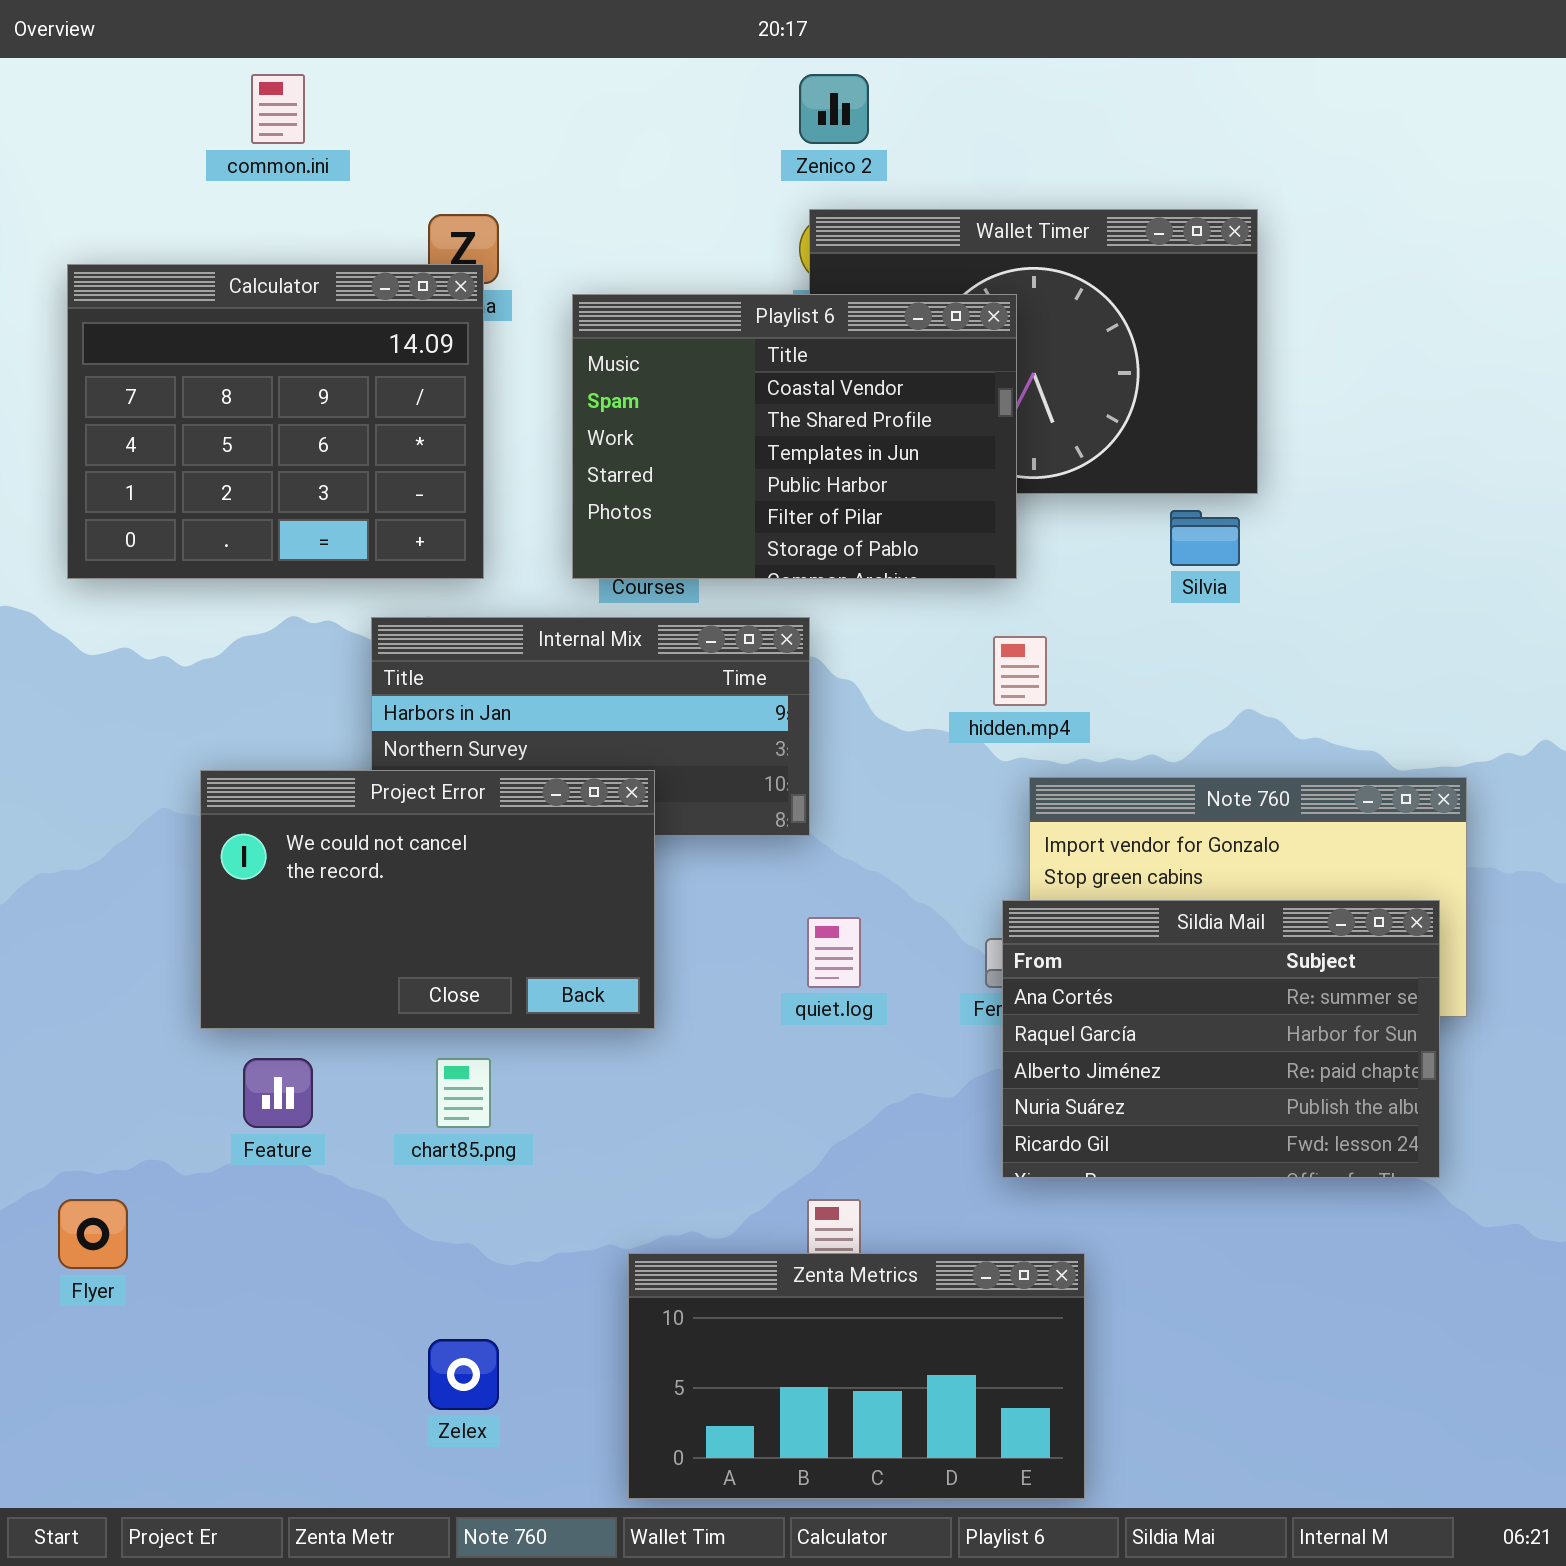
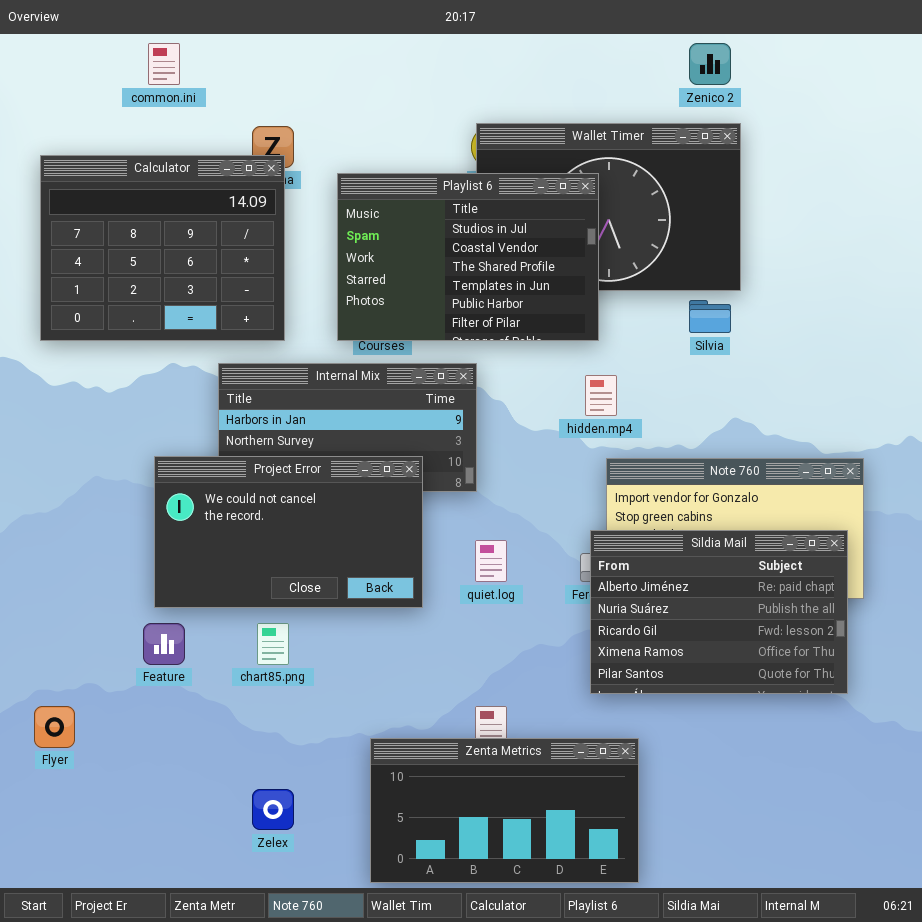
Zenico 2: [799,74,869,144] -> [689,43,731,85], moved
Playlist 6: [572,294,1017,579] -> [337,173,599,341], scrolled up 1 row
Project Error: [200,770,655,1029] -> [154,456,423,608], moved
Sildia Mail: [1002,900,1440,1178] -> [590,530,848,694], scrolled down 2 rows

